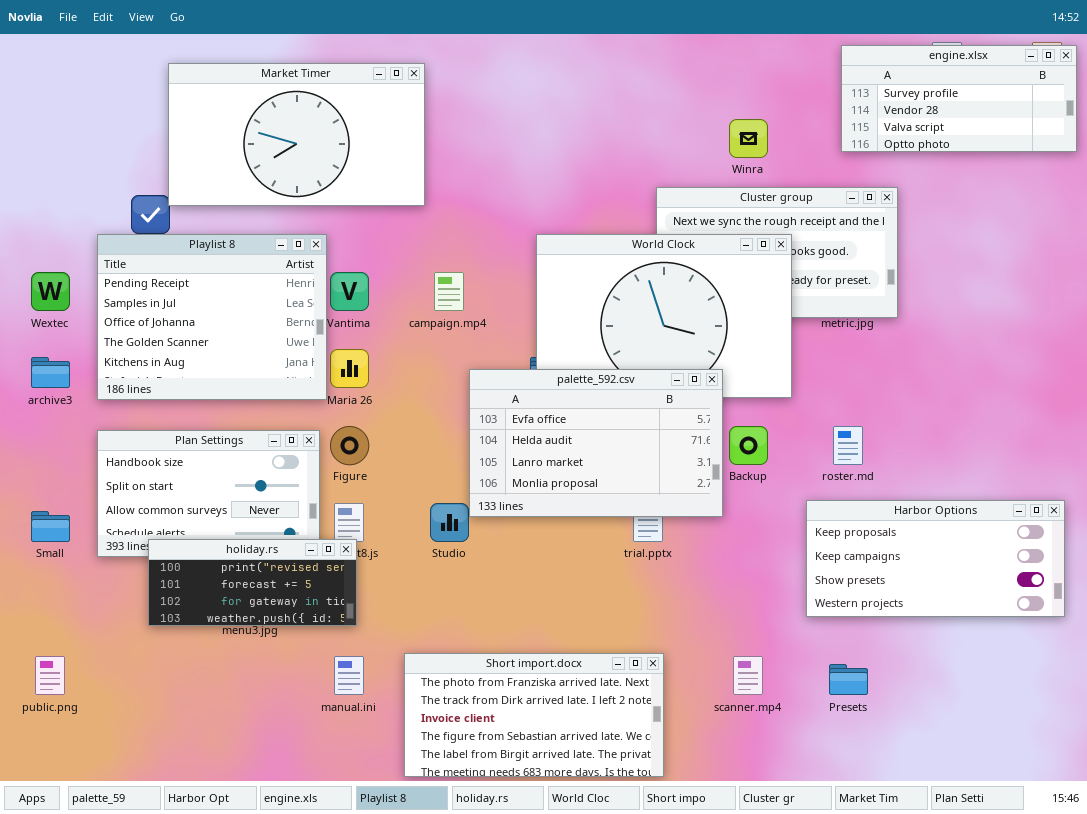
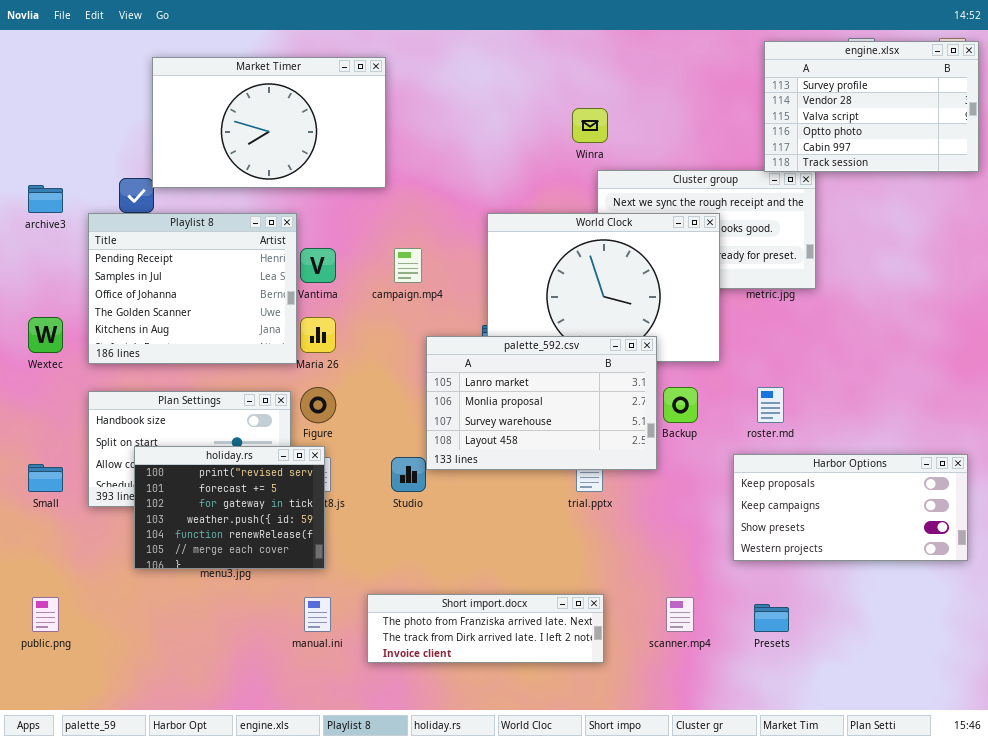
engine.xlsx: [841,45,1077,152] -> [764,41,979,172], resized
Winra: [729,119,768,158] -> [572,108,608,143], moved
Wextec: [31,272,70,311] -> [28,317,63,353], moved
archive3: [31,357,70,388] -> [28,185,63,213], moved
palette_592.csv: [469,369,723,517] -> [426,336,657,470], scrolled down 2 rows
holiday.rs: [148,539,357,626] -> [134,446,325,569], resized
Short import.docx: [404,653,664,777] -> [367,594,604,663], resized

